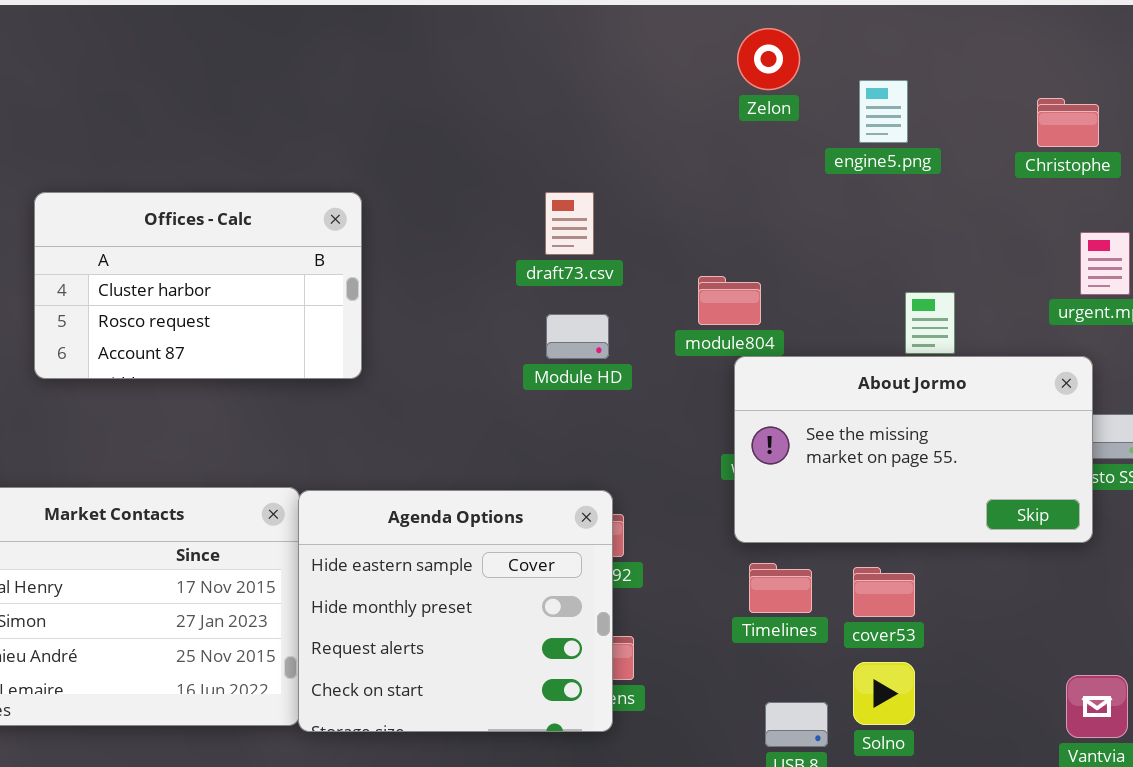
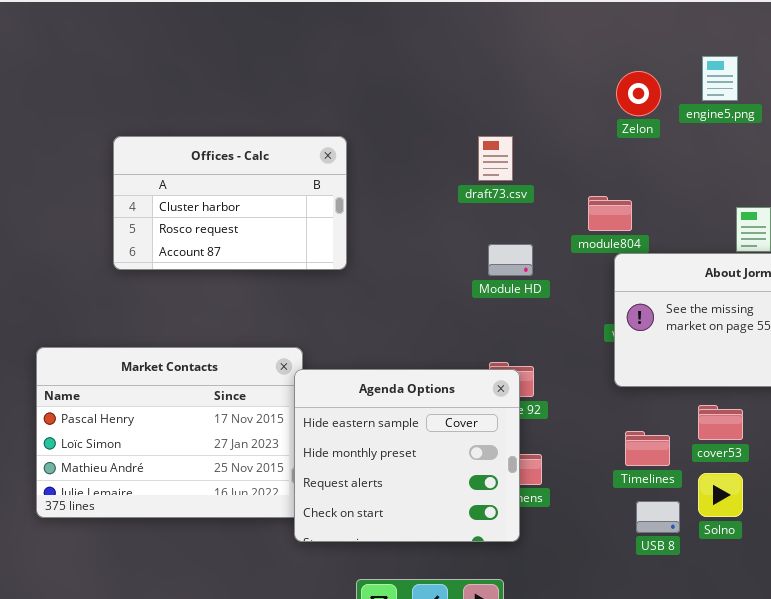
Zelon: [737,28,800,90] -> [616,71,661,116], moved
Module HD: [546,314,609,359] -> [488,244,533,276], moved
Agenda Options: [298,490,613,732] -> [294,369,520,542], moved
Timelines: [749,563,812,613] -> [625,431,670,466], moved

